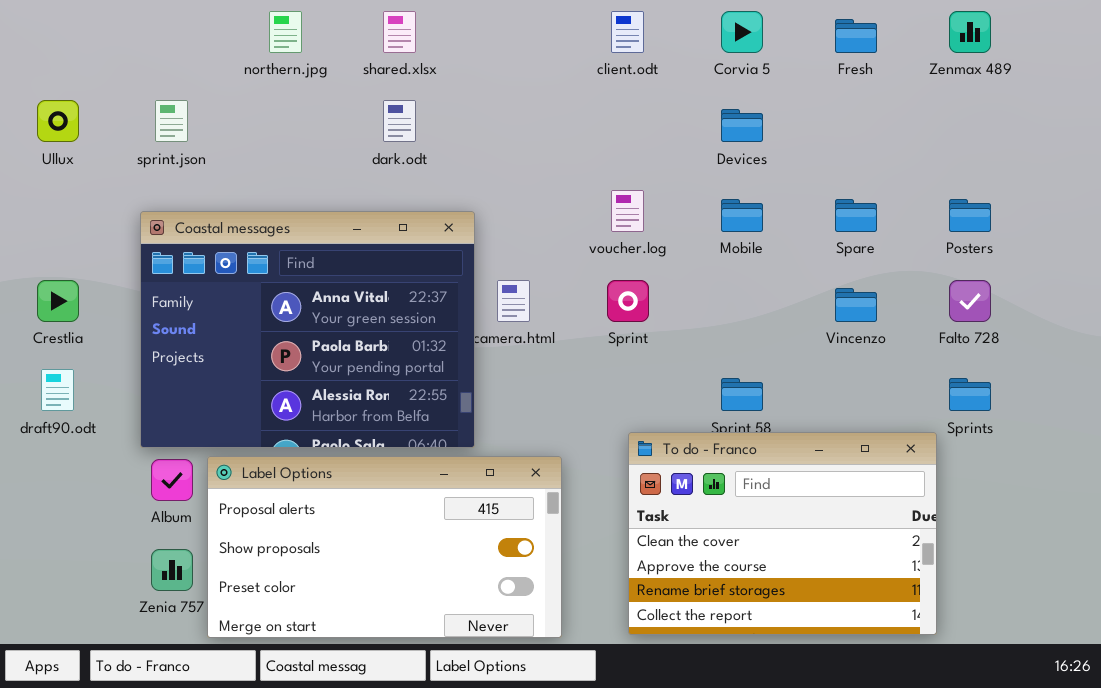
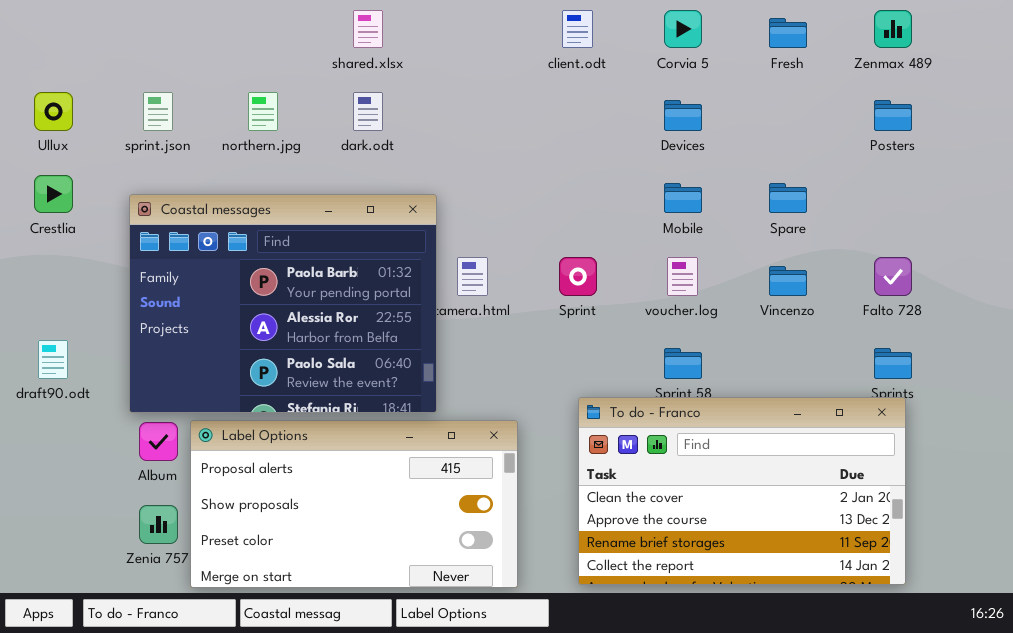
northern.jpg: [269,11,302,53] -> [248,92,278,131], moved
voucher.log: [611,190,644,232] -> [667,257,698,296], moved
Posters: [949,199,991,232] -> [874,100,912,131], moved
Coastal messages: [140,211,475,448] -> [129,194,437,413], scrolled down 1 row
Crestlia: [37,280,79,322] -> [34,175,73,213], moved
To do - Franco: [628,432,937,635] -> [578,397,906,585], resized

